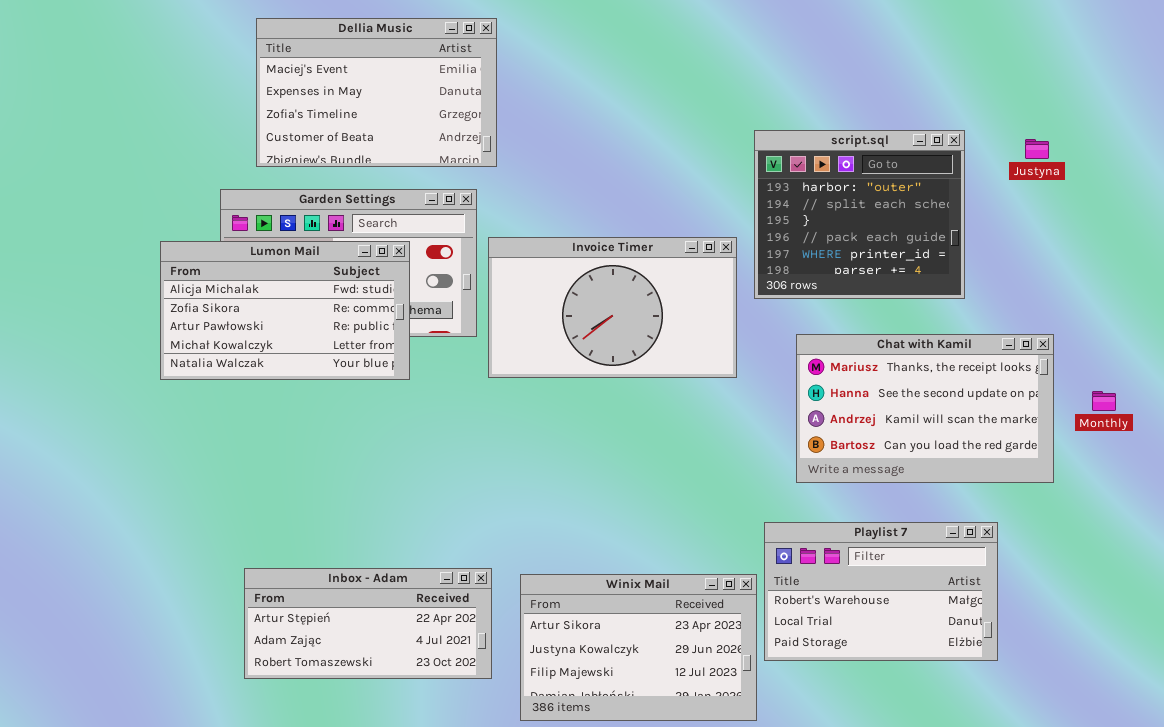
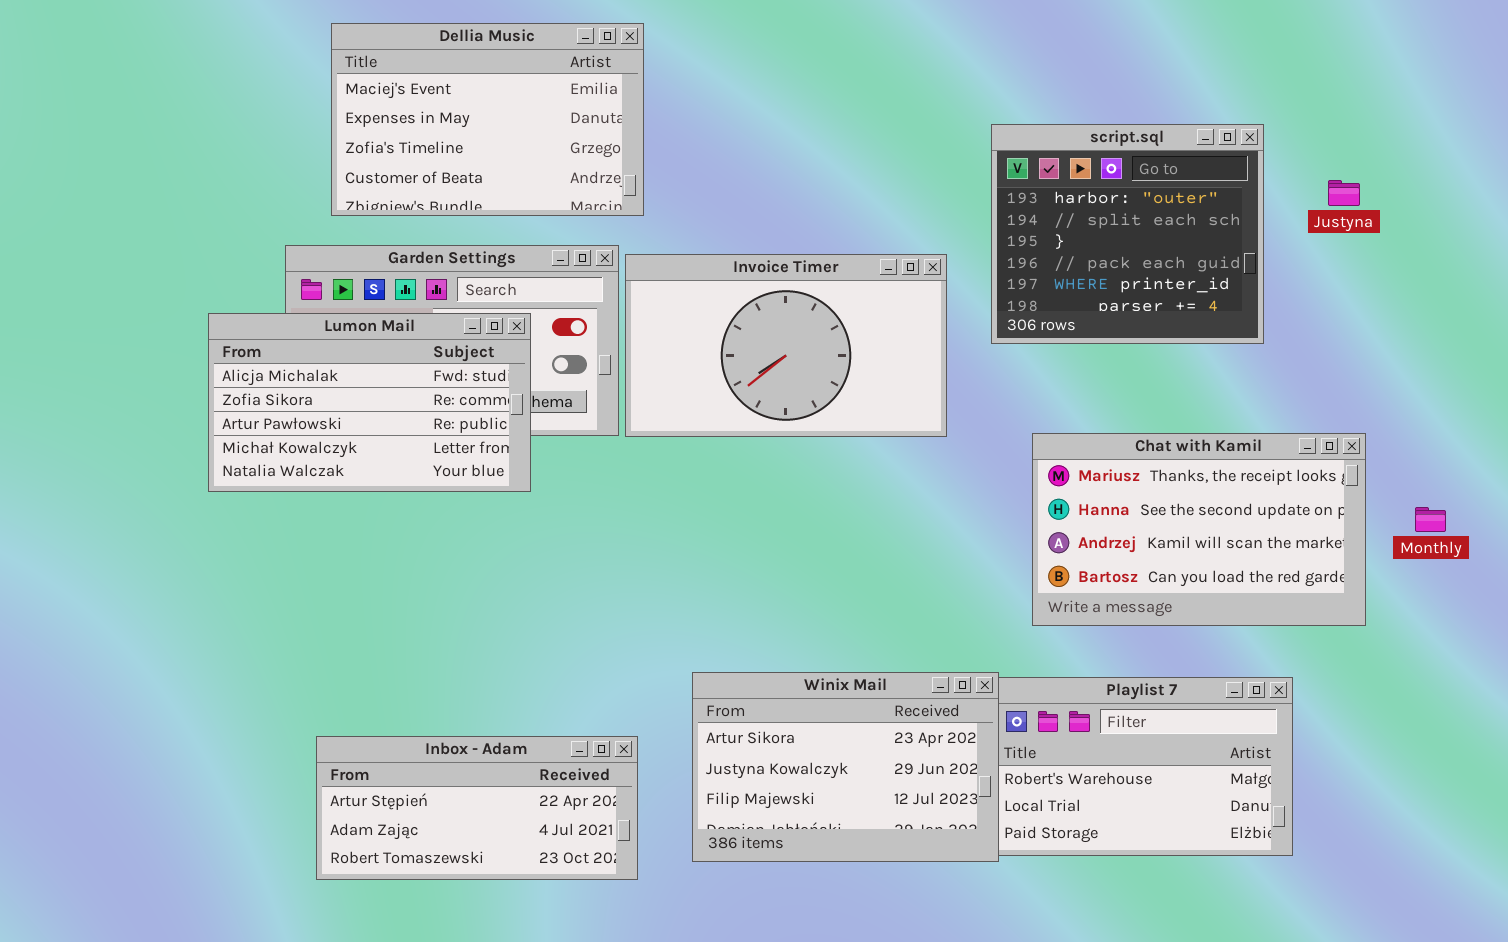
script.sql: [754,130,965,299] -> [991,124,1264,344], moved
Invoice Timer: [488,237,737,378] -> [625,254,947,437], moved
Winix Mail: [520,574,757,721] -> [692,672,999,862], moved

